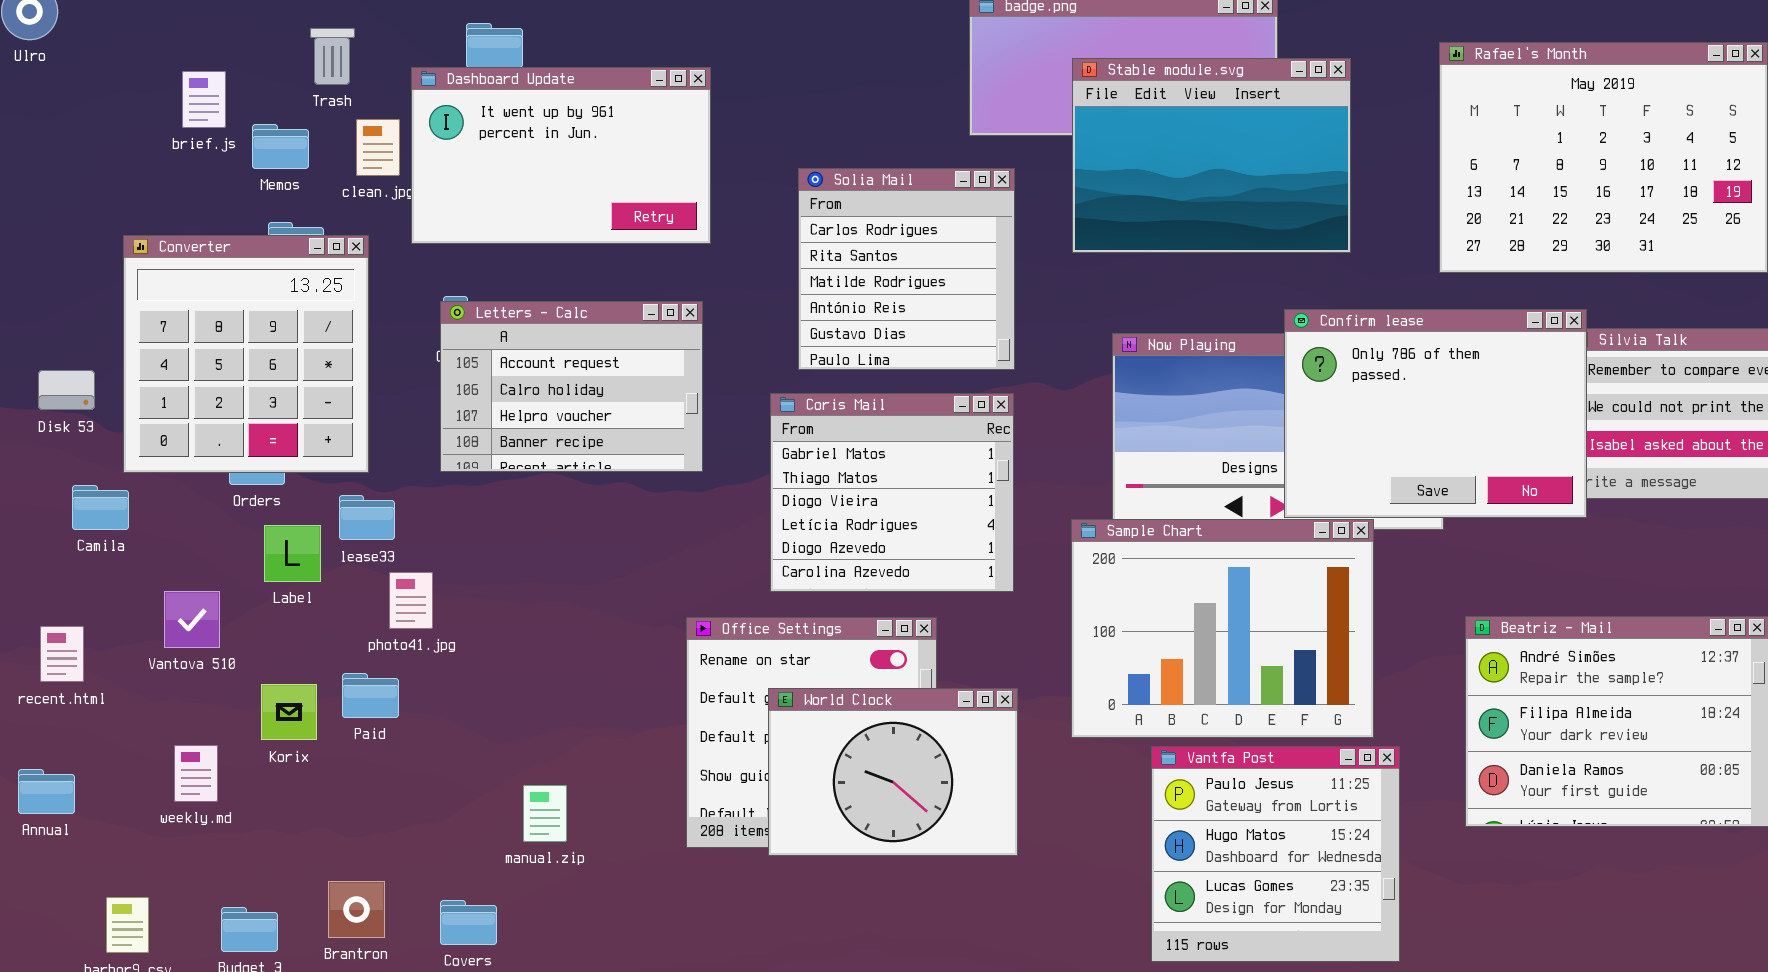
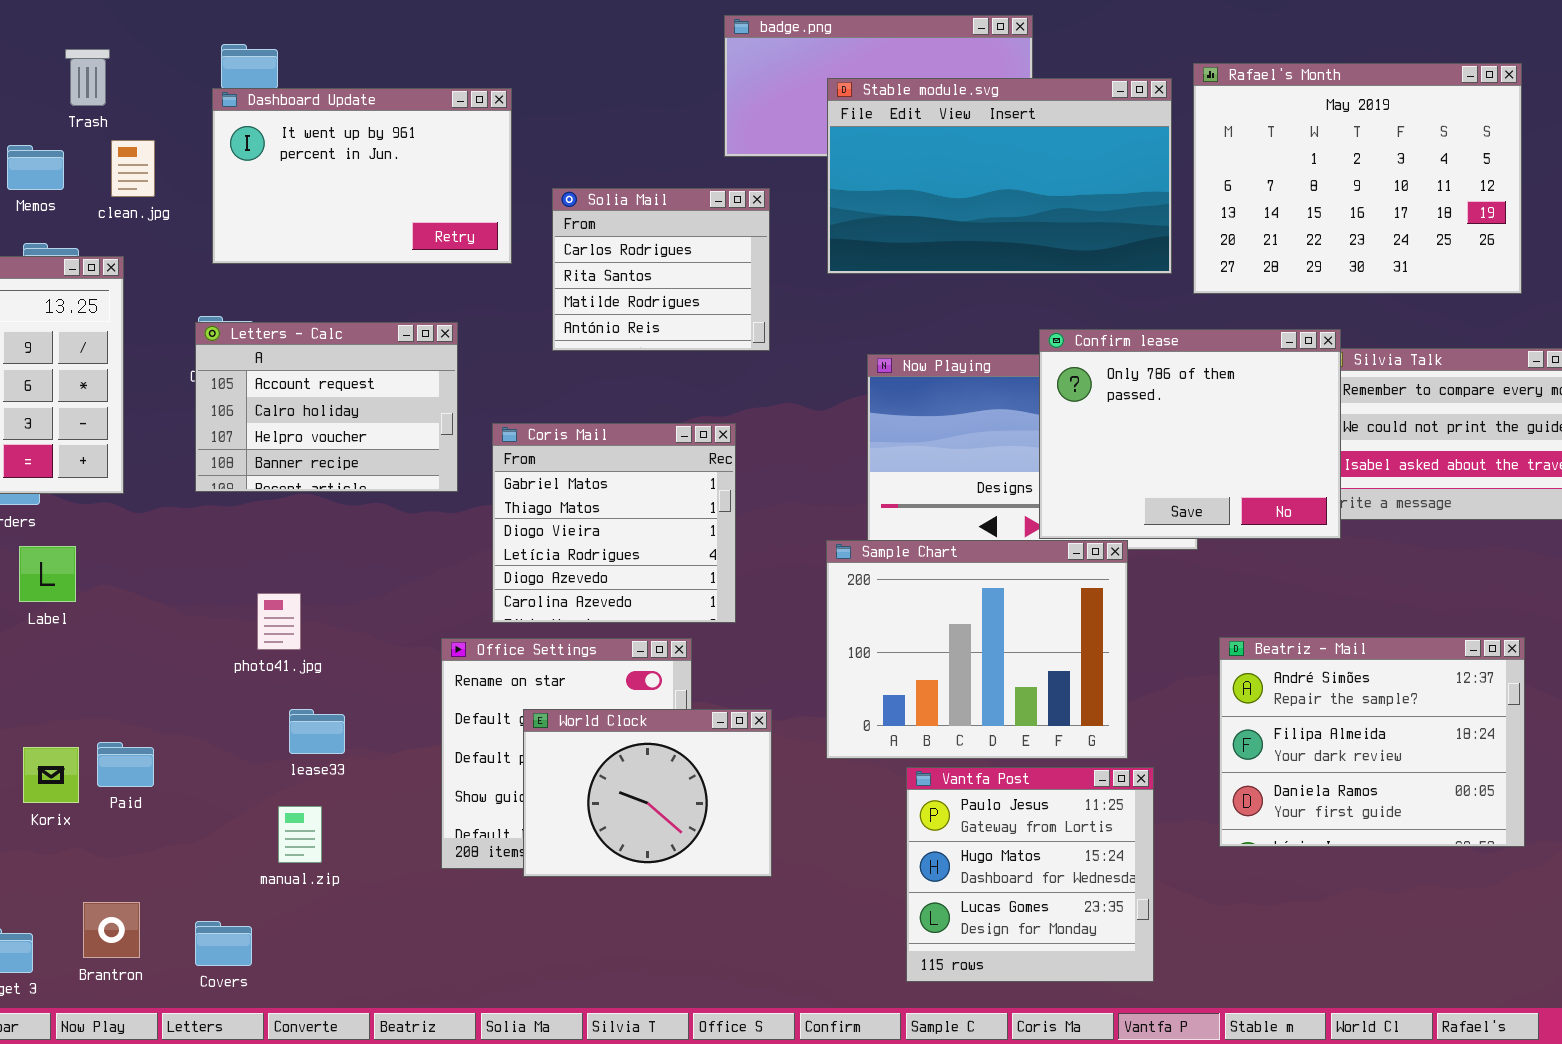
Stable module.svg: [1072,58,1351,253] -> [827,78,1172,274], resized
Dashboard Update: [411,67,711,244] -> [212,88,512,264], moved
Solia Mail: [798,168,1015,370] -> [552,188,770,351], resized
Coris Mail: [770,393,1014,592] -> [492,423,736,623], moved
lease33: [339,495,395,540] -> [289,709,345,754], moved
photo41.jpg: [389,572,433,629] -> [257,593,301,650], moved
Paid: [342,673,399,718] -> [97,742,154,787], moved
Korix: [261,684,317,740] -> [23,747,79,803], moved

